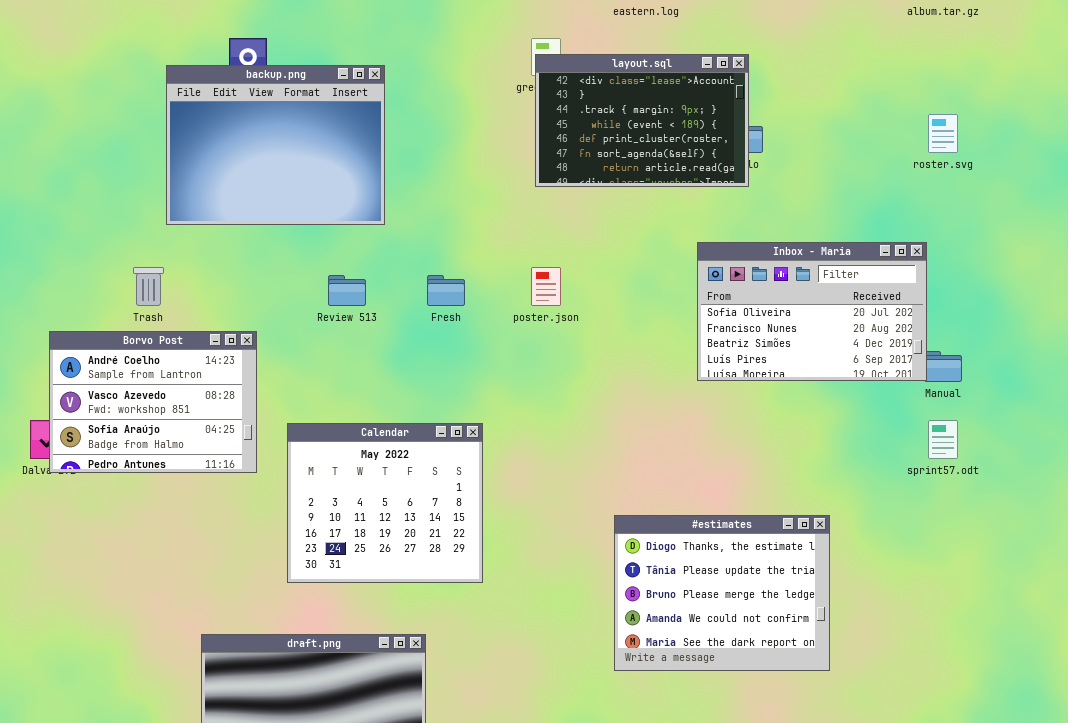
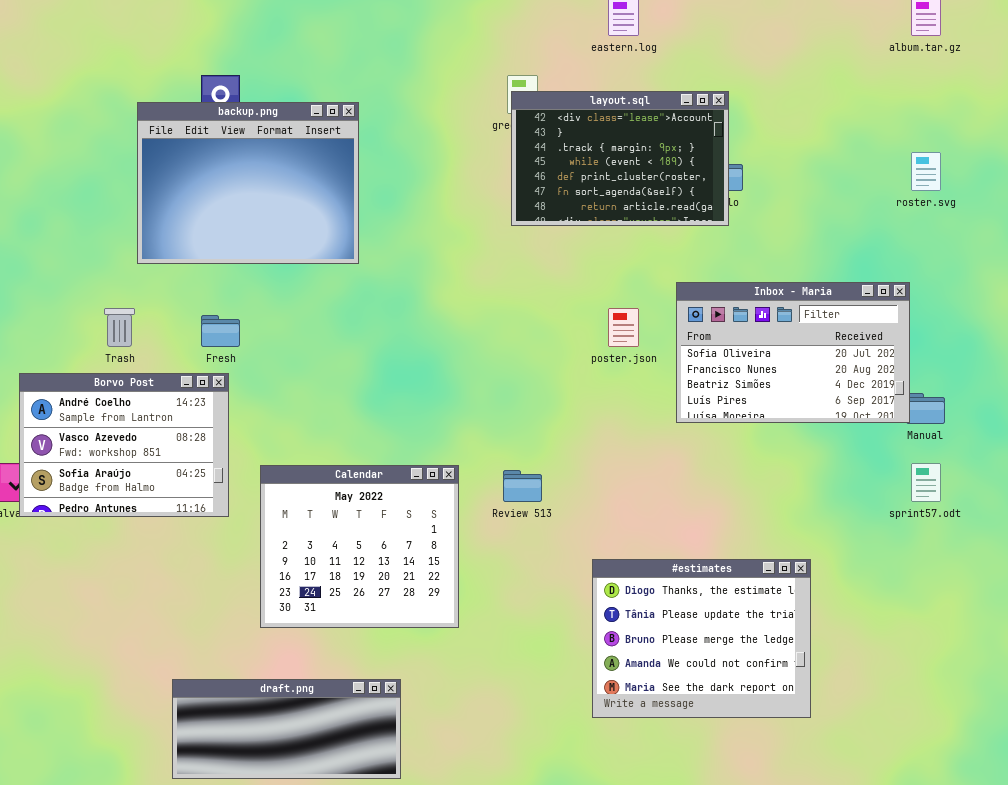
poster.json: [531,267,561,306] -> [608,308,639,347], moved
Review 513: [328,275,366,306] -> [503,470,542,502], moved
Fresh: [427,275,465,306] -> [201,315,240,347], moved

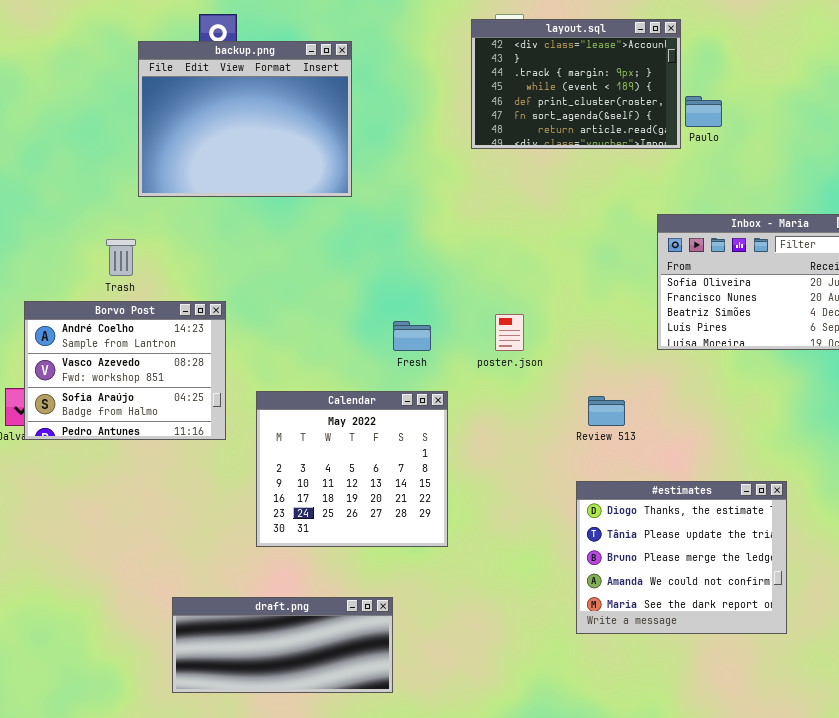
layout.sql: [511,91,729,226] -> [471,19,681,149], moved
poster.json: [608,308,639,347] -> [495,314,524,351], moved
Fresh: [201,315,240,347] -> [393,321,431,351], moved
Review 513: [503,470,542,502] -> [588,396,625,426], moved

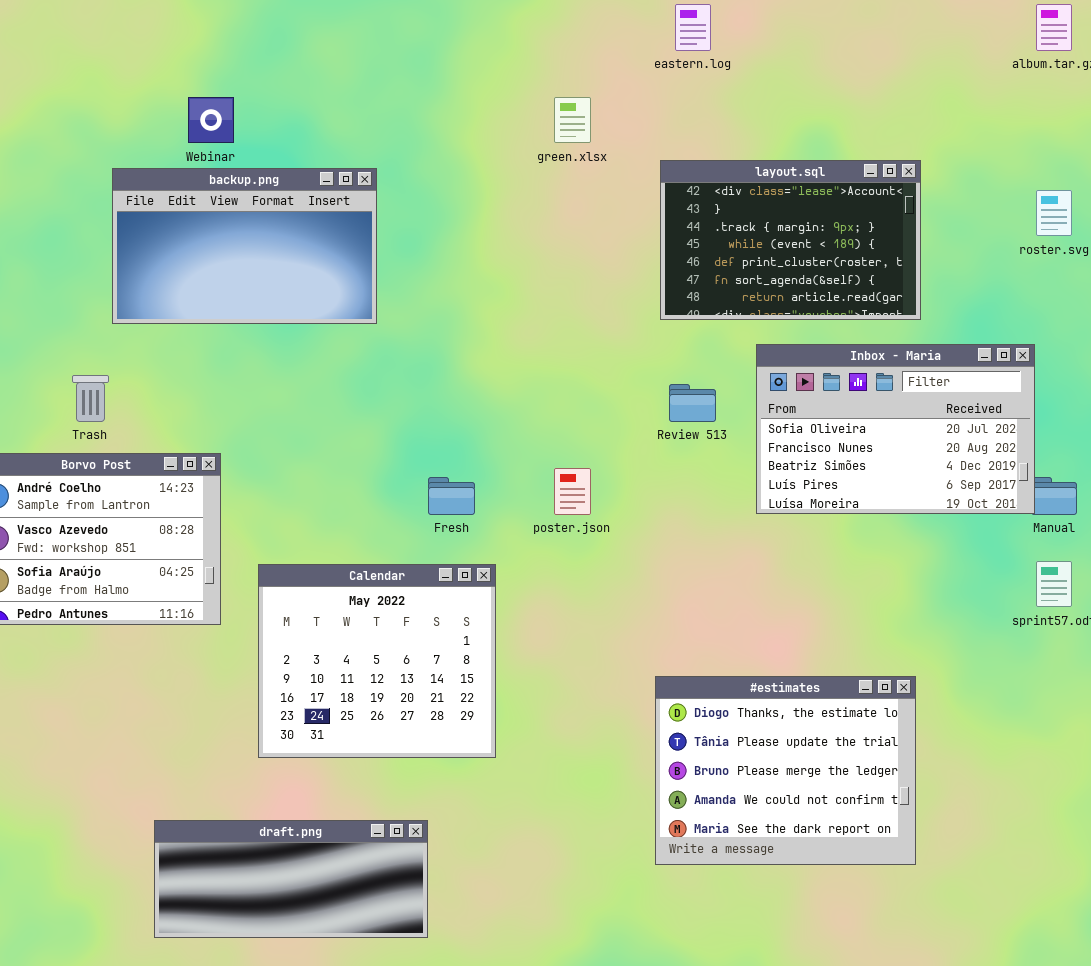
layout.sql: [471,19,681,149] -> [660,160,921,320], moved
backup.png: [138,41,352,197] -> [112,168,377,324], resized
Review 513: [588,396,625,426] -> [669,384,716,422], moved

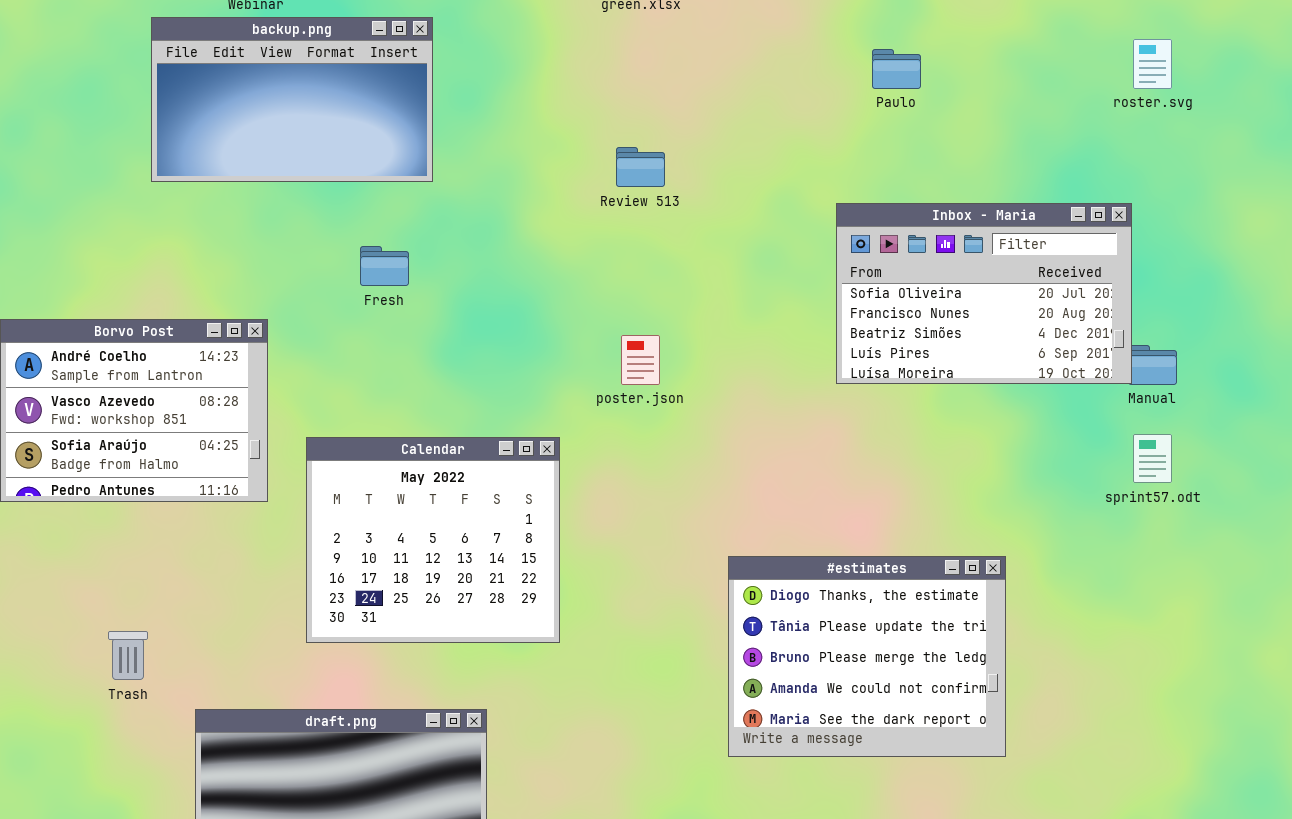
layout.sql: [660,160,921,320] -> none, closed
Trash: [72,375,109,422] -> [108,631,148,680], moved
Review 513: [669,384,716,422] -> [616,147,665,187], moved
Fresh: [428,477,475,515] -> [360,246,409,286], moved

